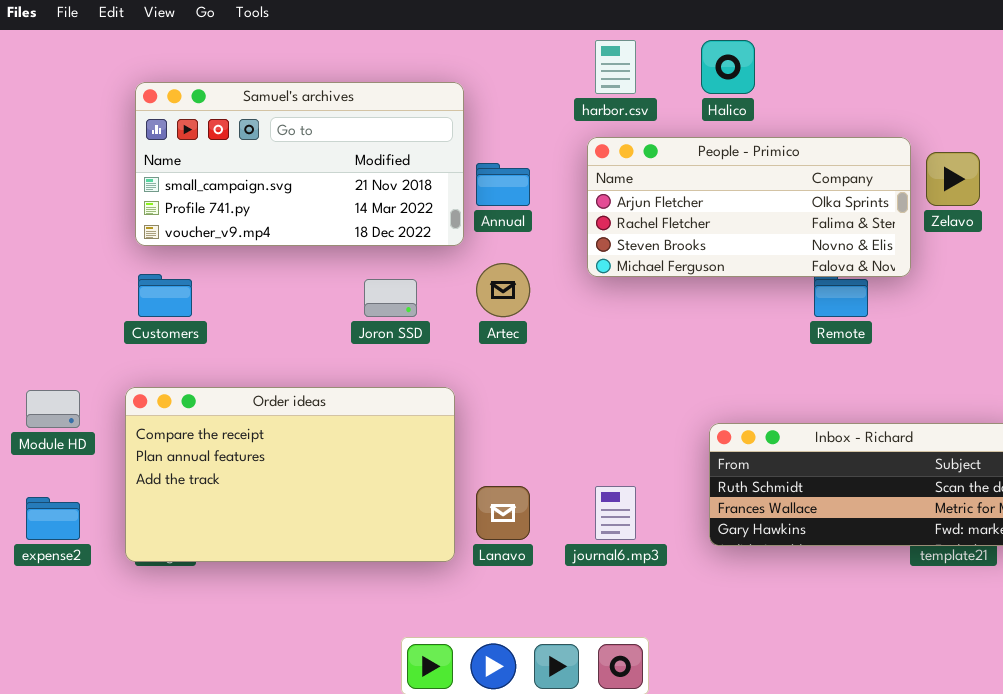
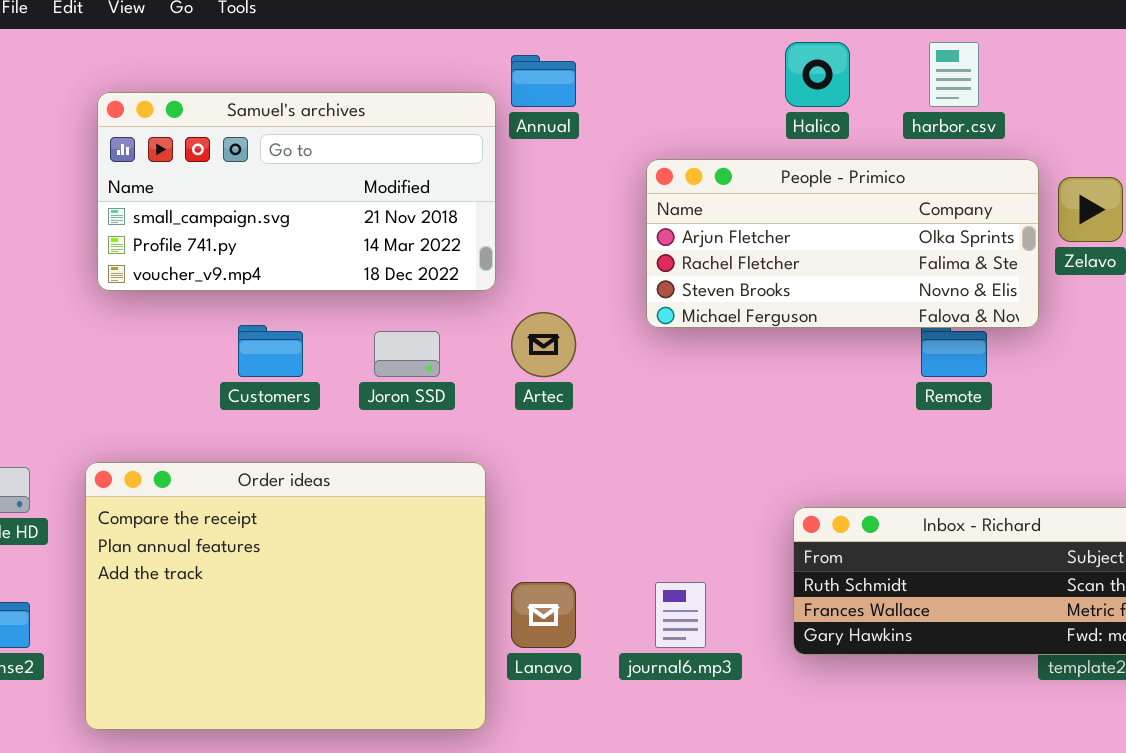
harbor.csv: [595,40,636,94] -> [929,42,979,107], moved
Annual: [476,163,530,206] -> [511,55,576,107], moved
Customers: [138,274,192,317] -> [238,325,303,377], moved
Order ideas: [125,387,455,562] -> [85,462,486,730], resized

